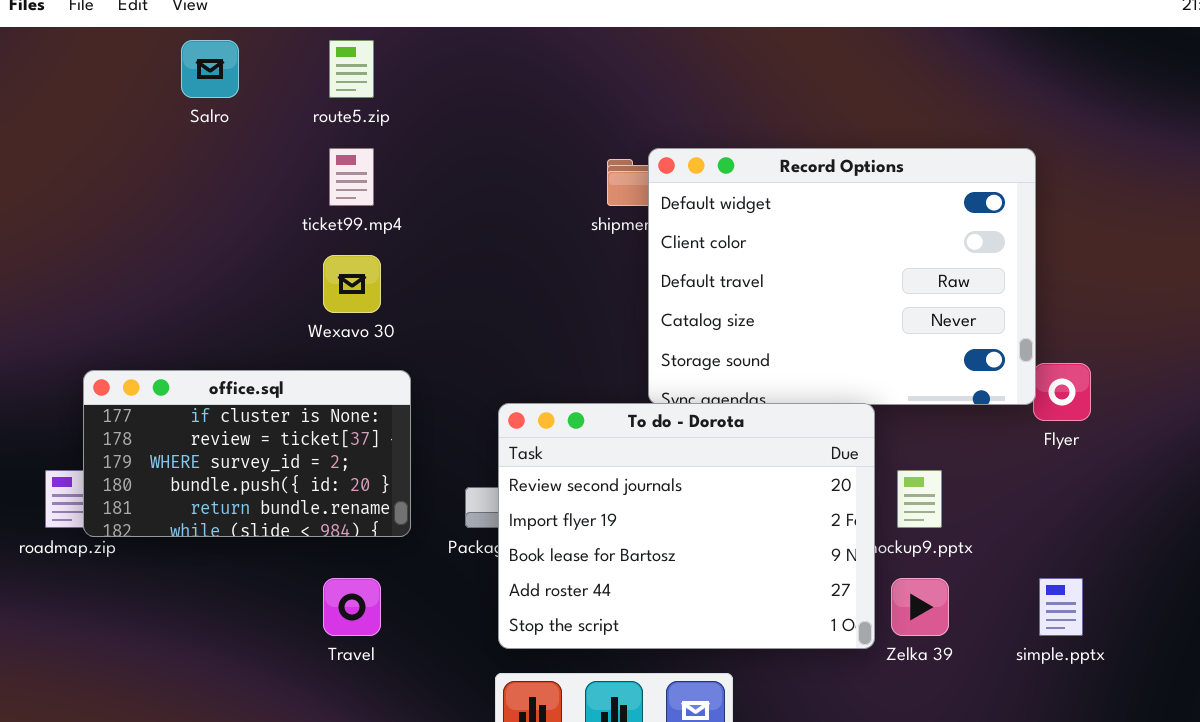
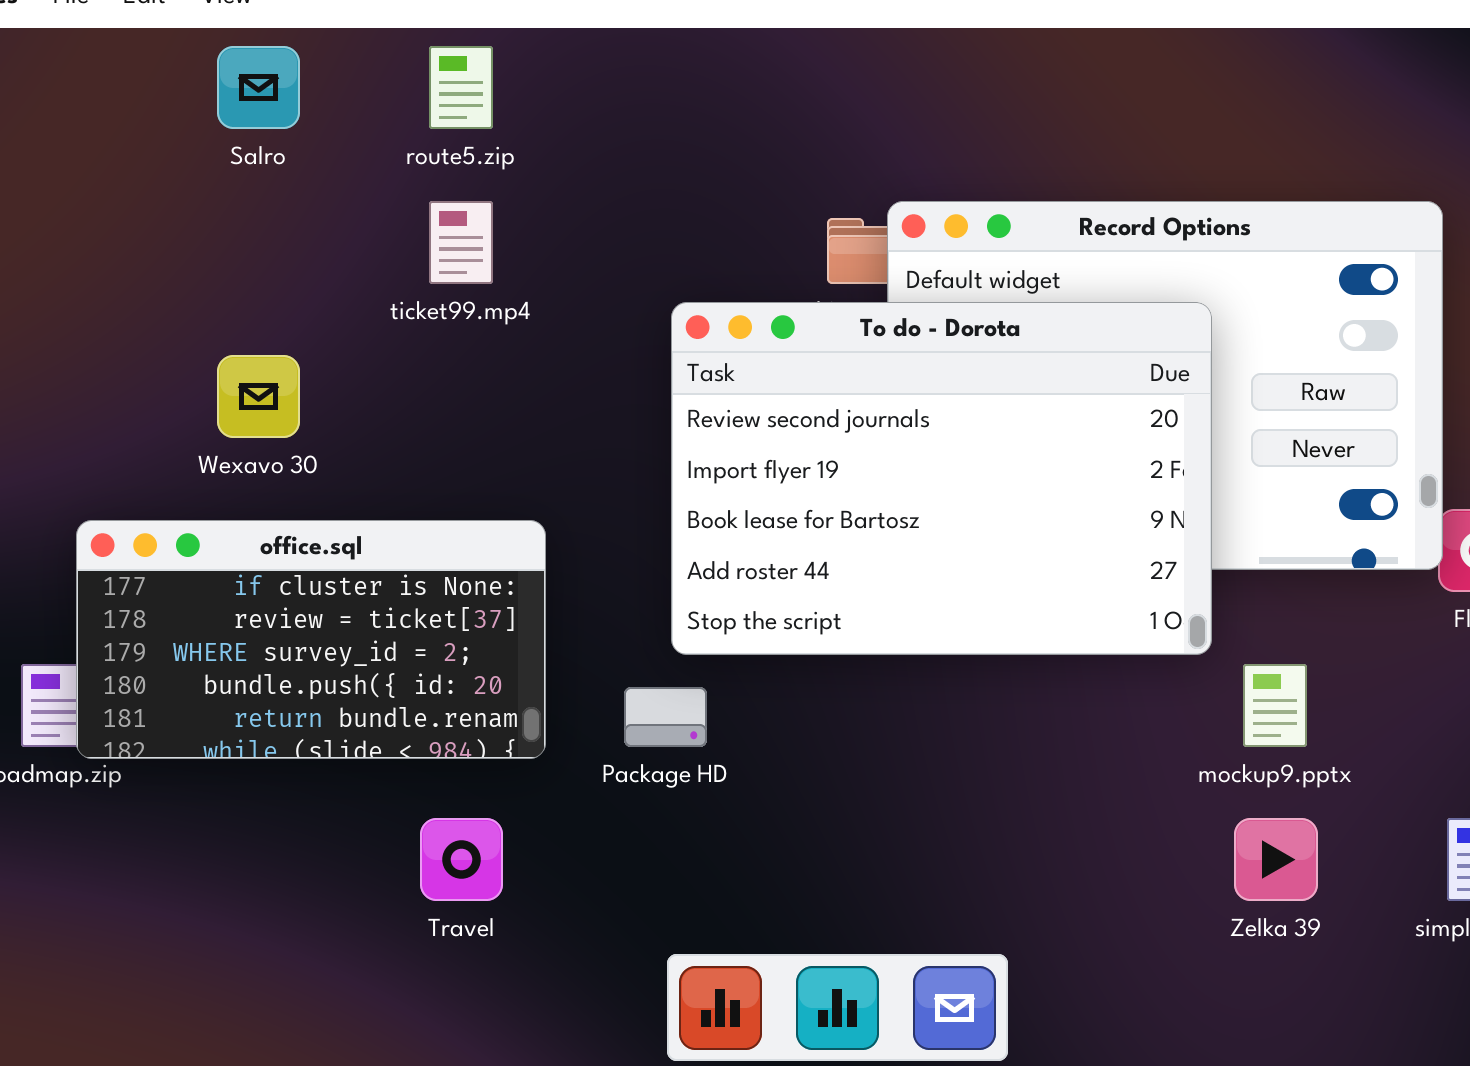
Wexavo 30: [323,255,381,313] -> [217,355,300,438], moved
To do - Dorota: [498,403,875,649] -> [671,302,1212,655], moved

